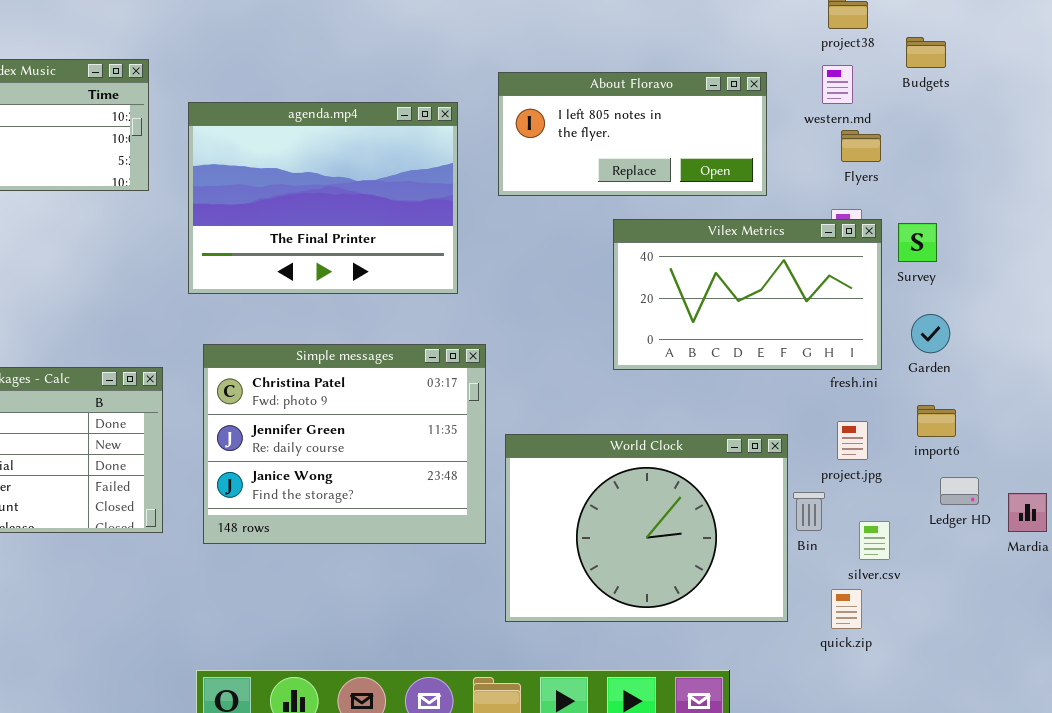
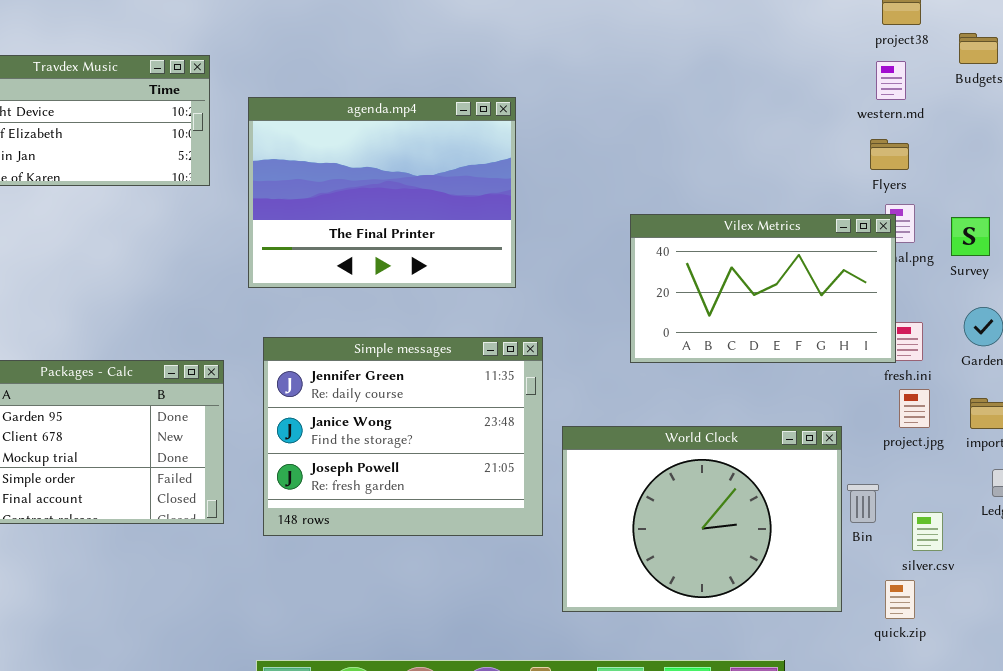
About Floravo: [498,72,767,196] -> none, closed
Flyers: [841,130,881,162] -> [870,139,909,170], moved
Vilex Metrics: [613,219,882,370] -> [630,214,896,363], moved
Simple messages: [203,344,486,544] -> [263,337,543,536], scrolled down 1 row
project.jpg: [837,421,868,460] -> [899,389,930,428], moved

